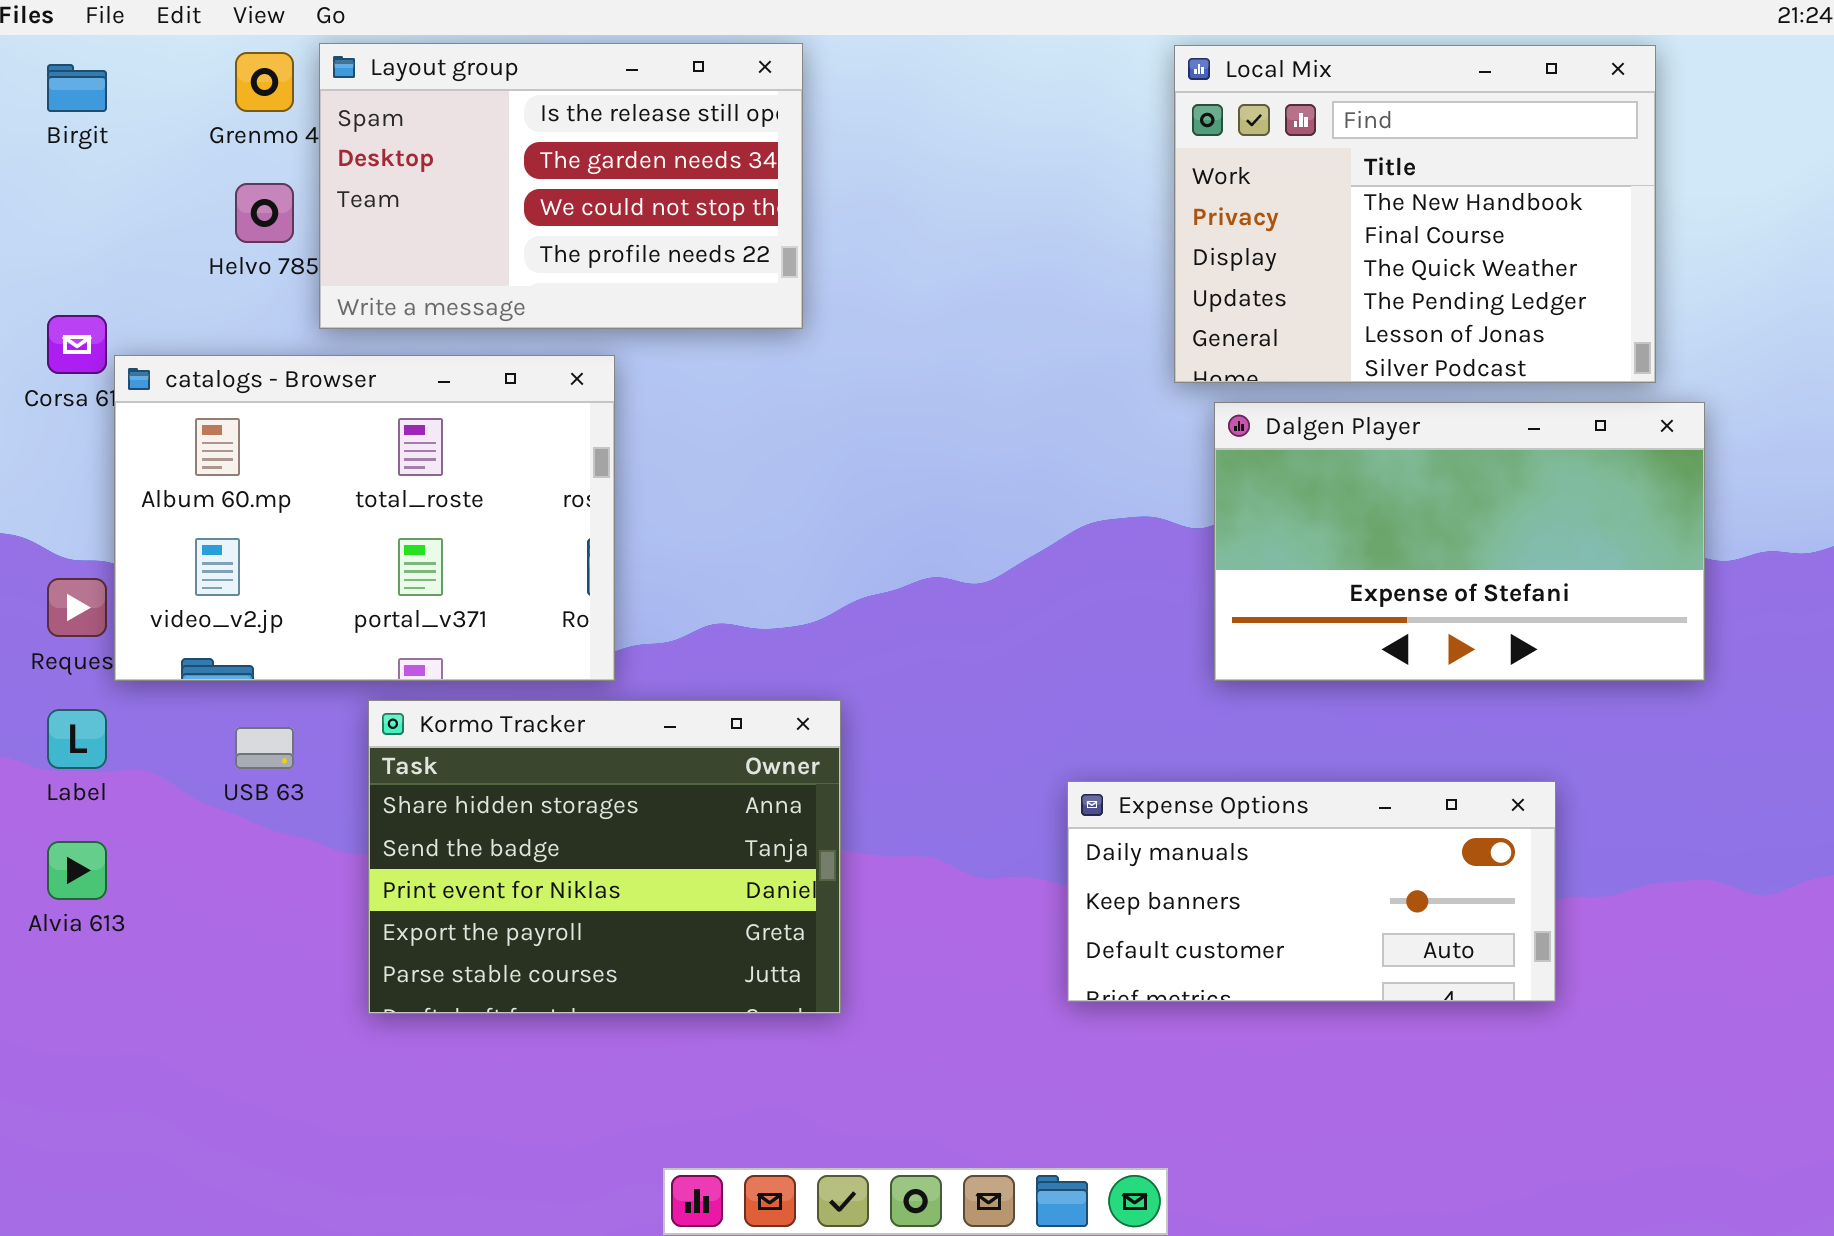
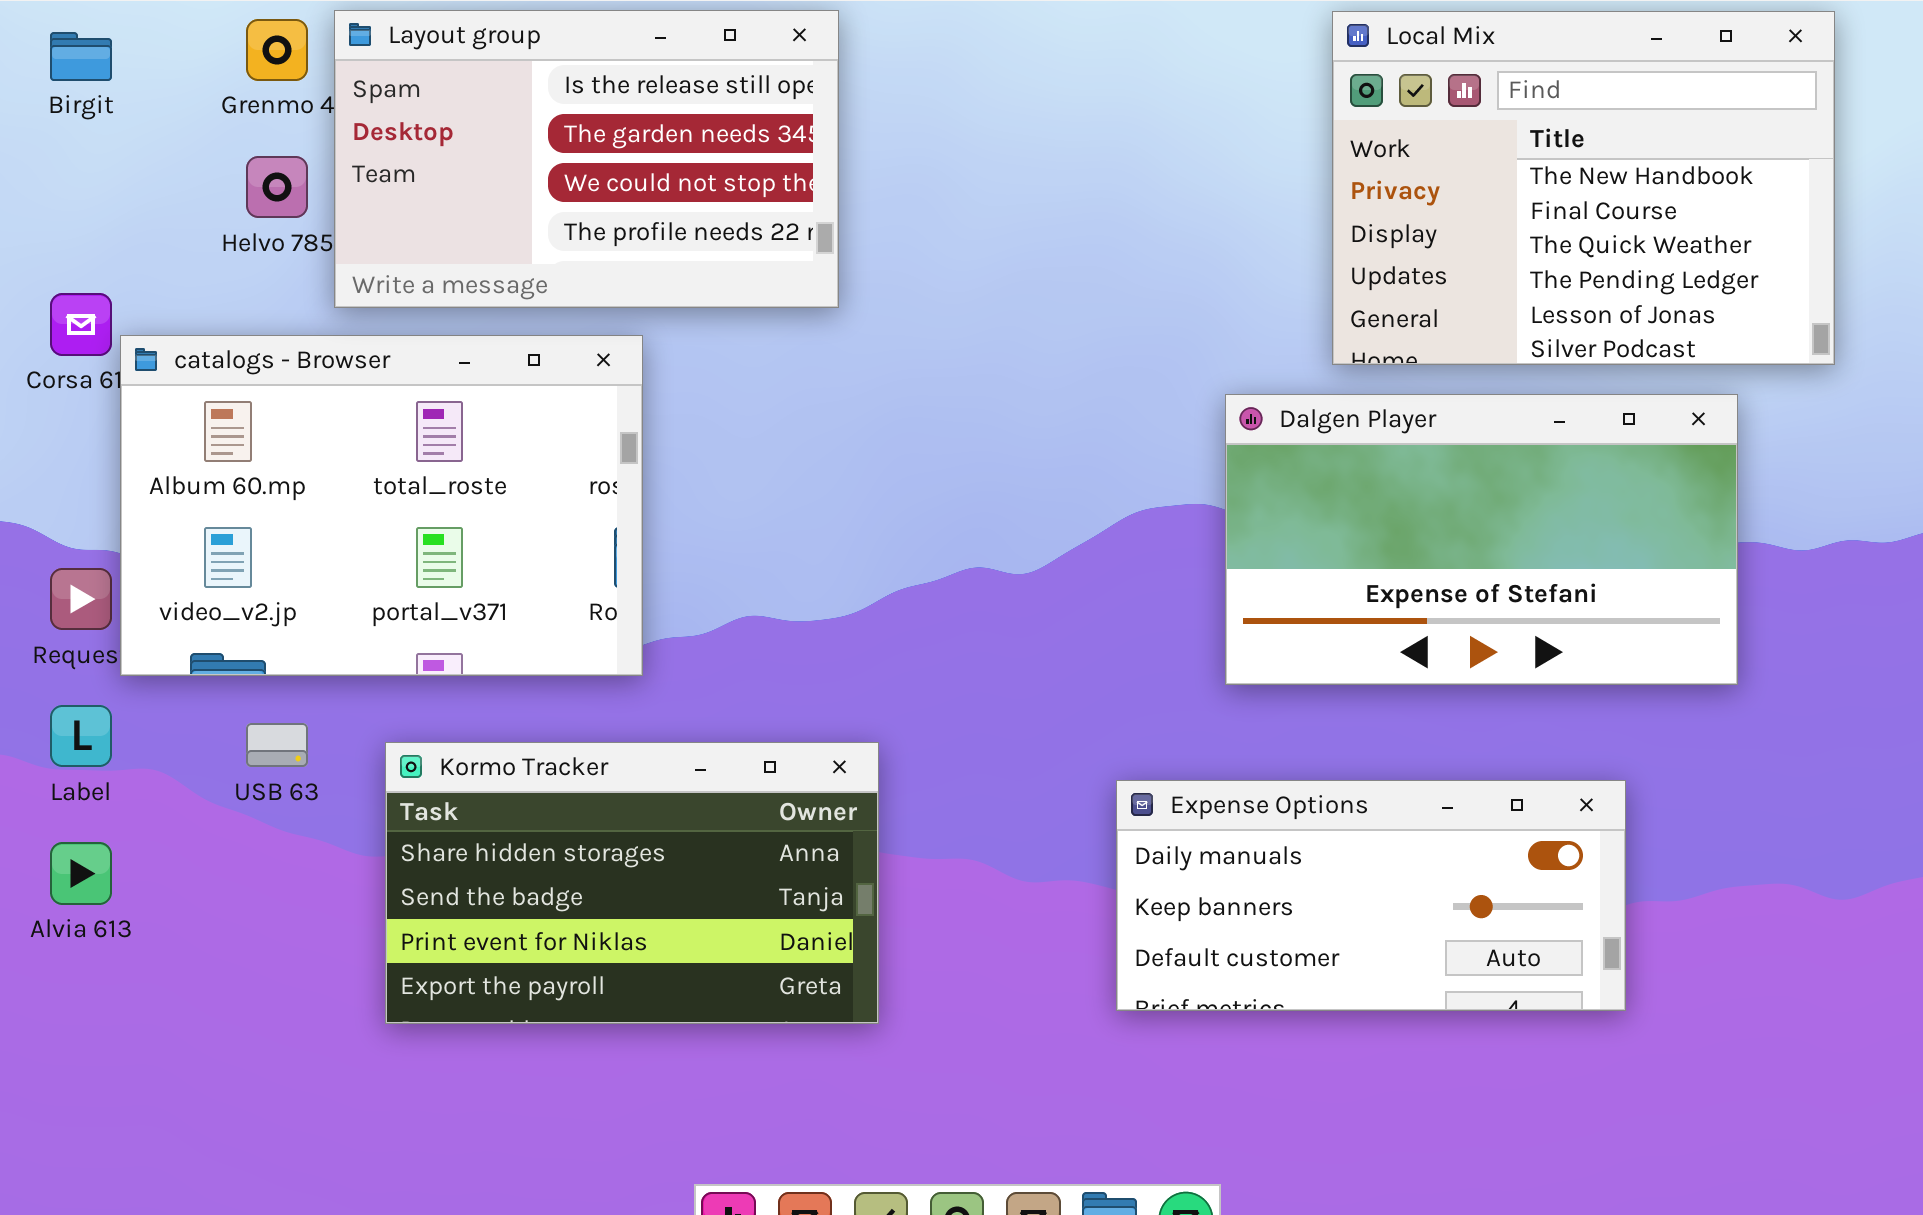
Local Mix: [1174,45,1656,383] -> [1332,11,1835,365], moved
Dalgen Player: [1214,402,1705,681] -> [1225,394,1738,685], moved
Kormo Tracker: [368,700,841,1014] -> [385,742,879,1024], resized

